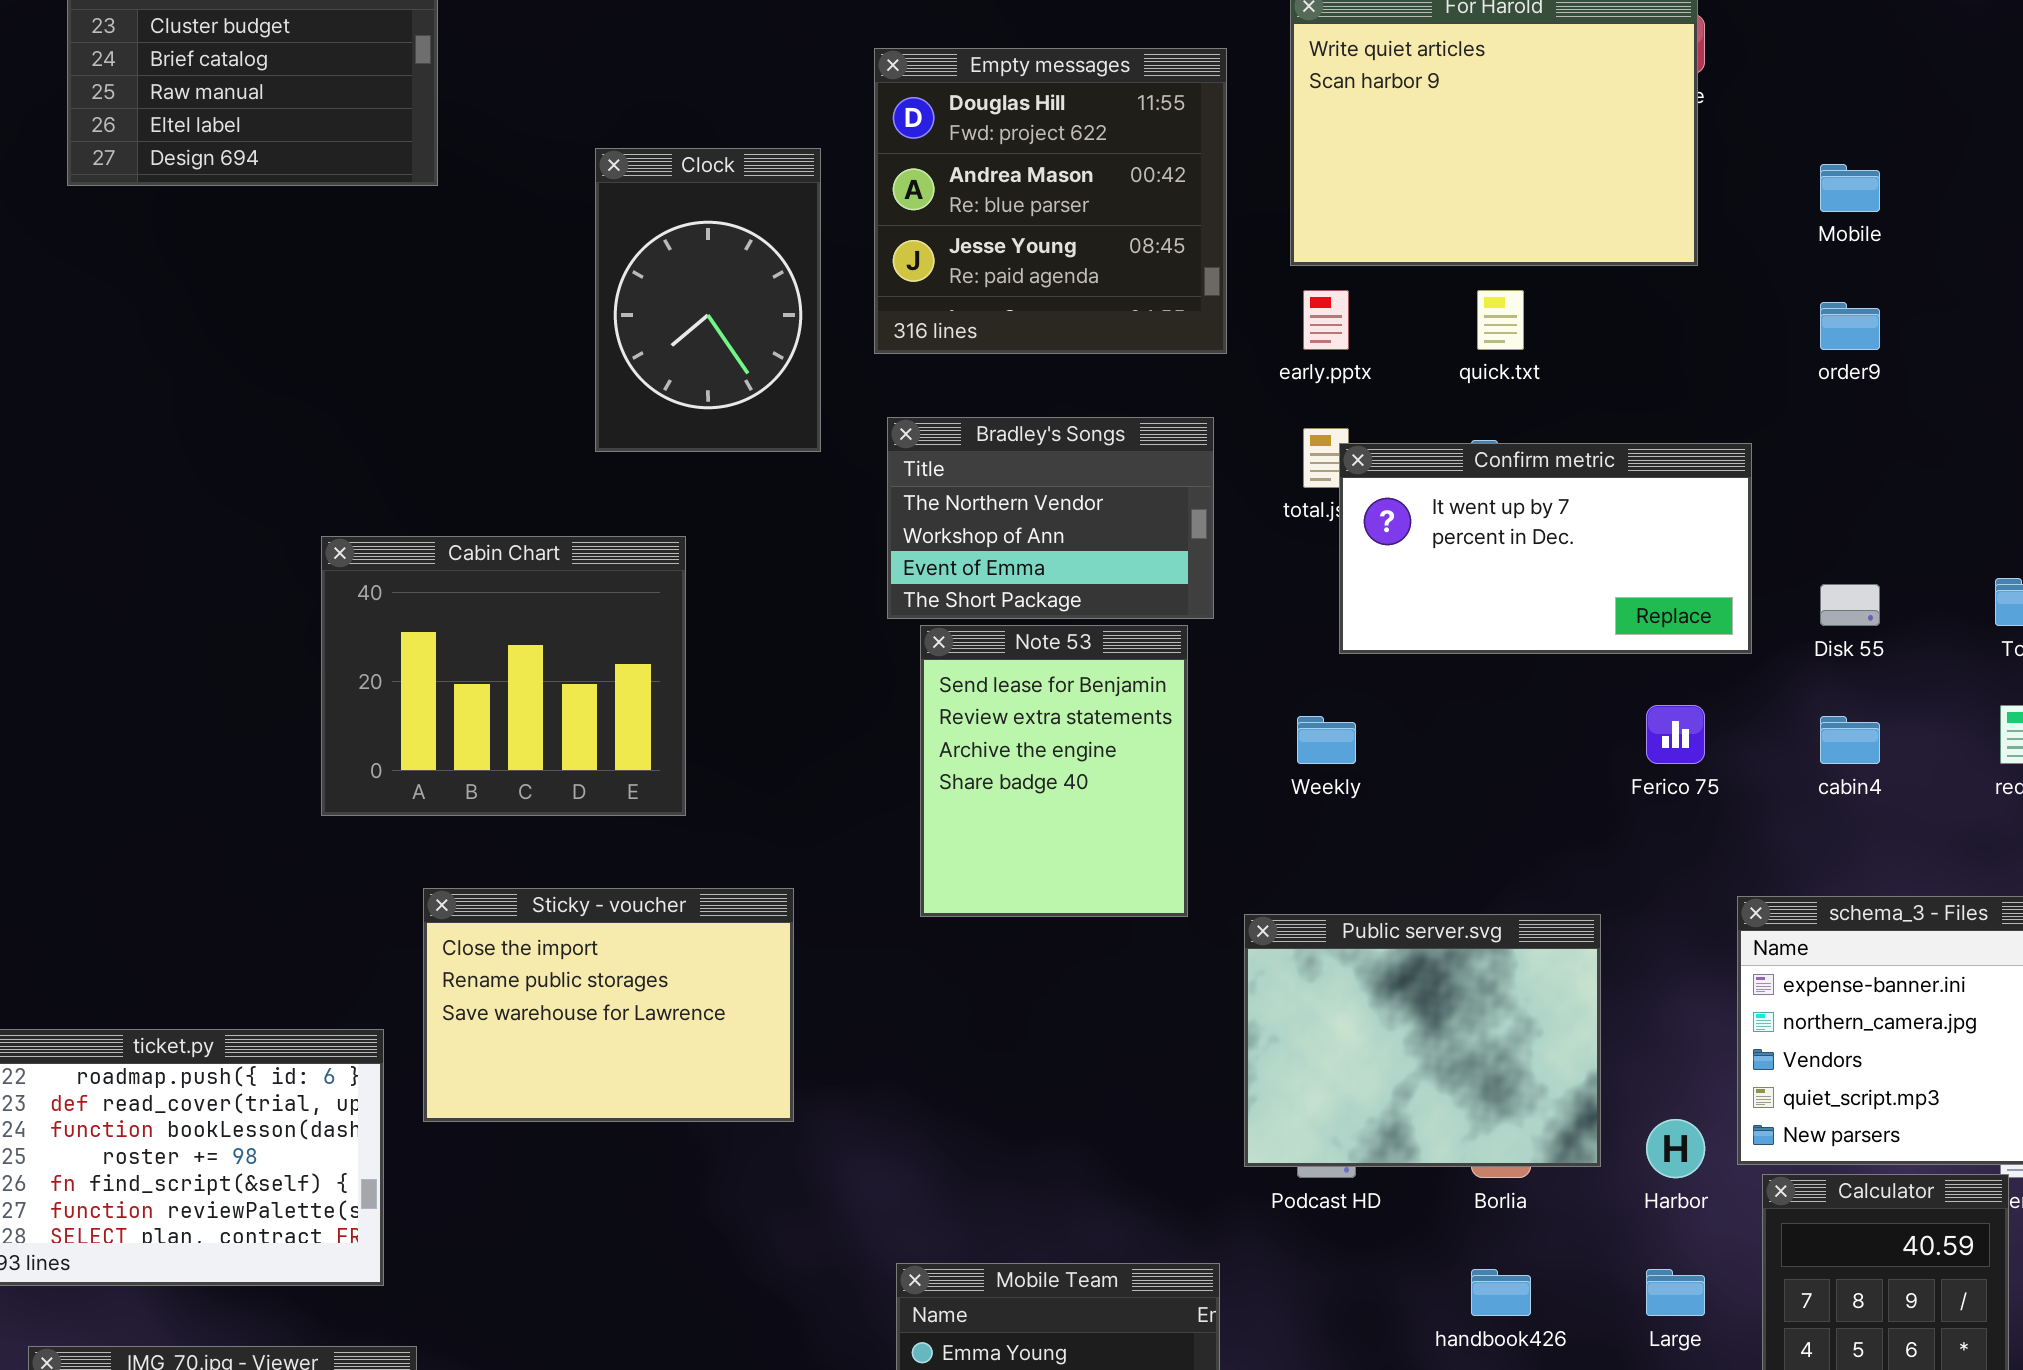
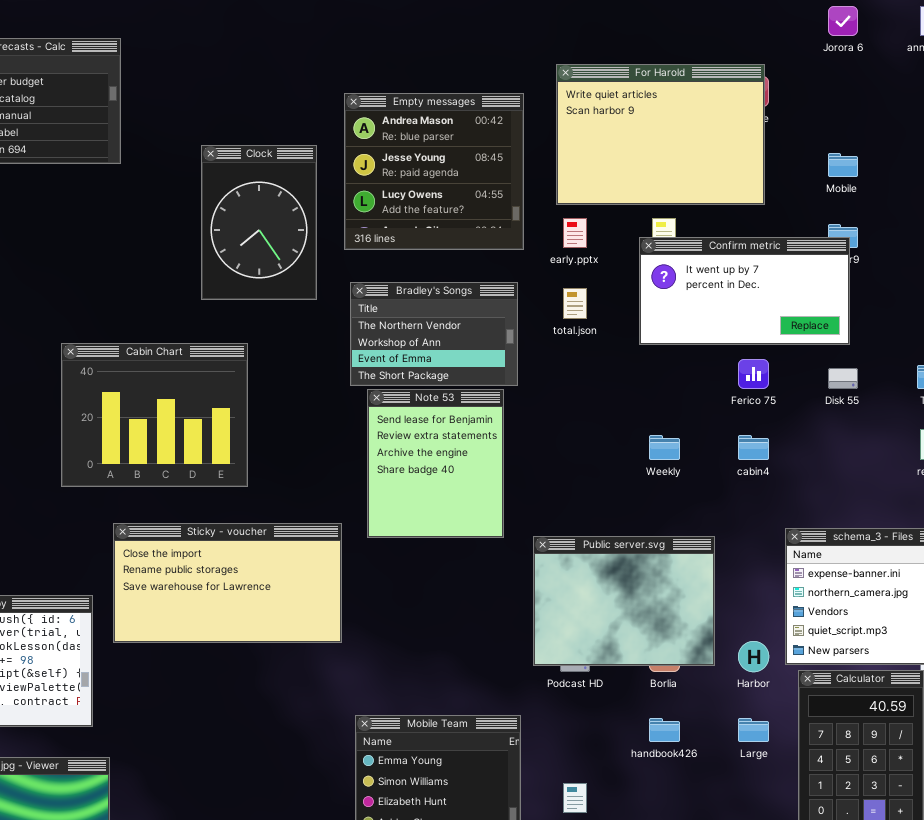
Empty messages: [874,48,1227,354] -> [344,93,524,250], scrolled down 1 row
Confirm metric: [1339,443,1752,654] -> [639,237,850,345], moved
Ferico 75: [1646,705,1705,764] -> [738,359,769,389], moved
Weekly: [1297,716,1356,764] -> [649,435,680,460], moved
cabin4: [1820,716,1880,764] -> [738,435,769,460], moved
Sticky - voucher: [423,888,794,1122] -> [113,523,342,643], resized

